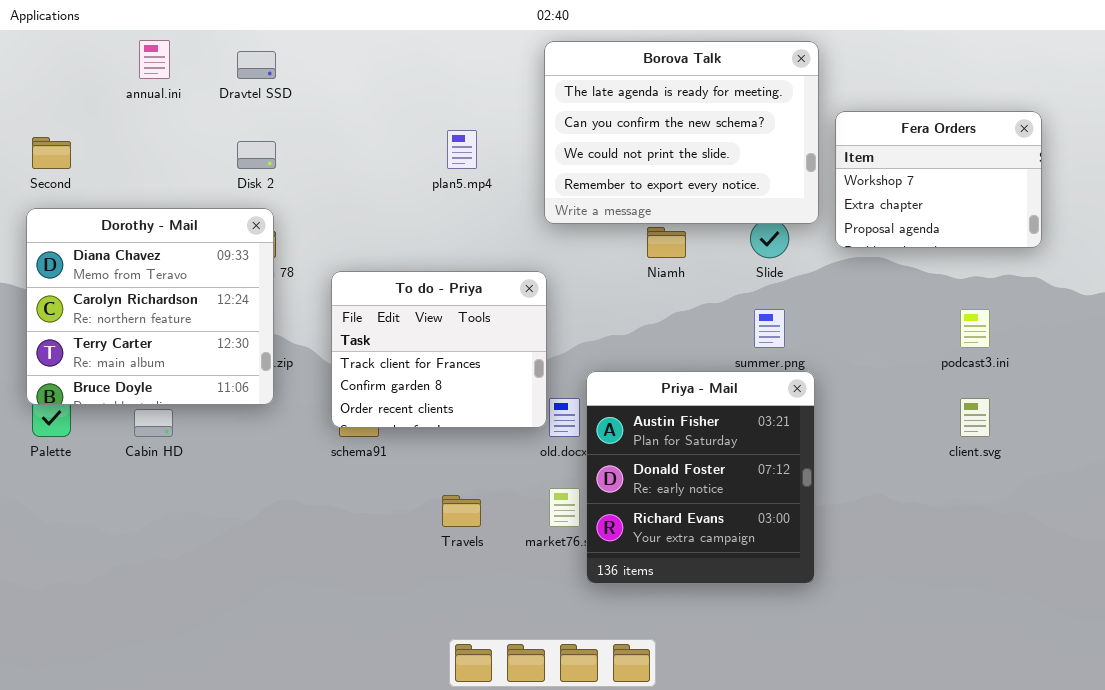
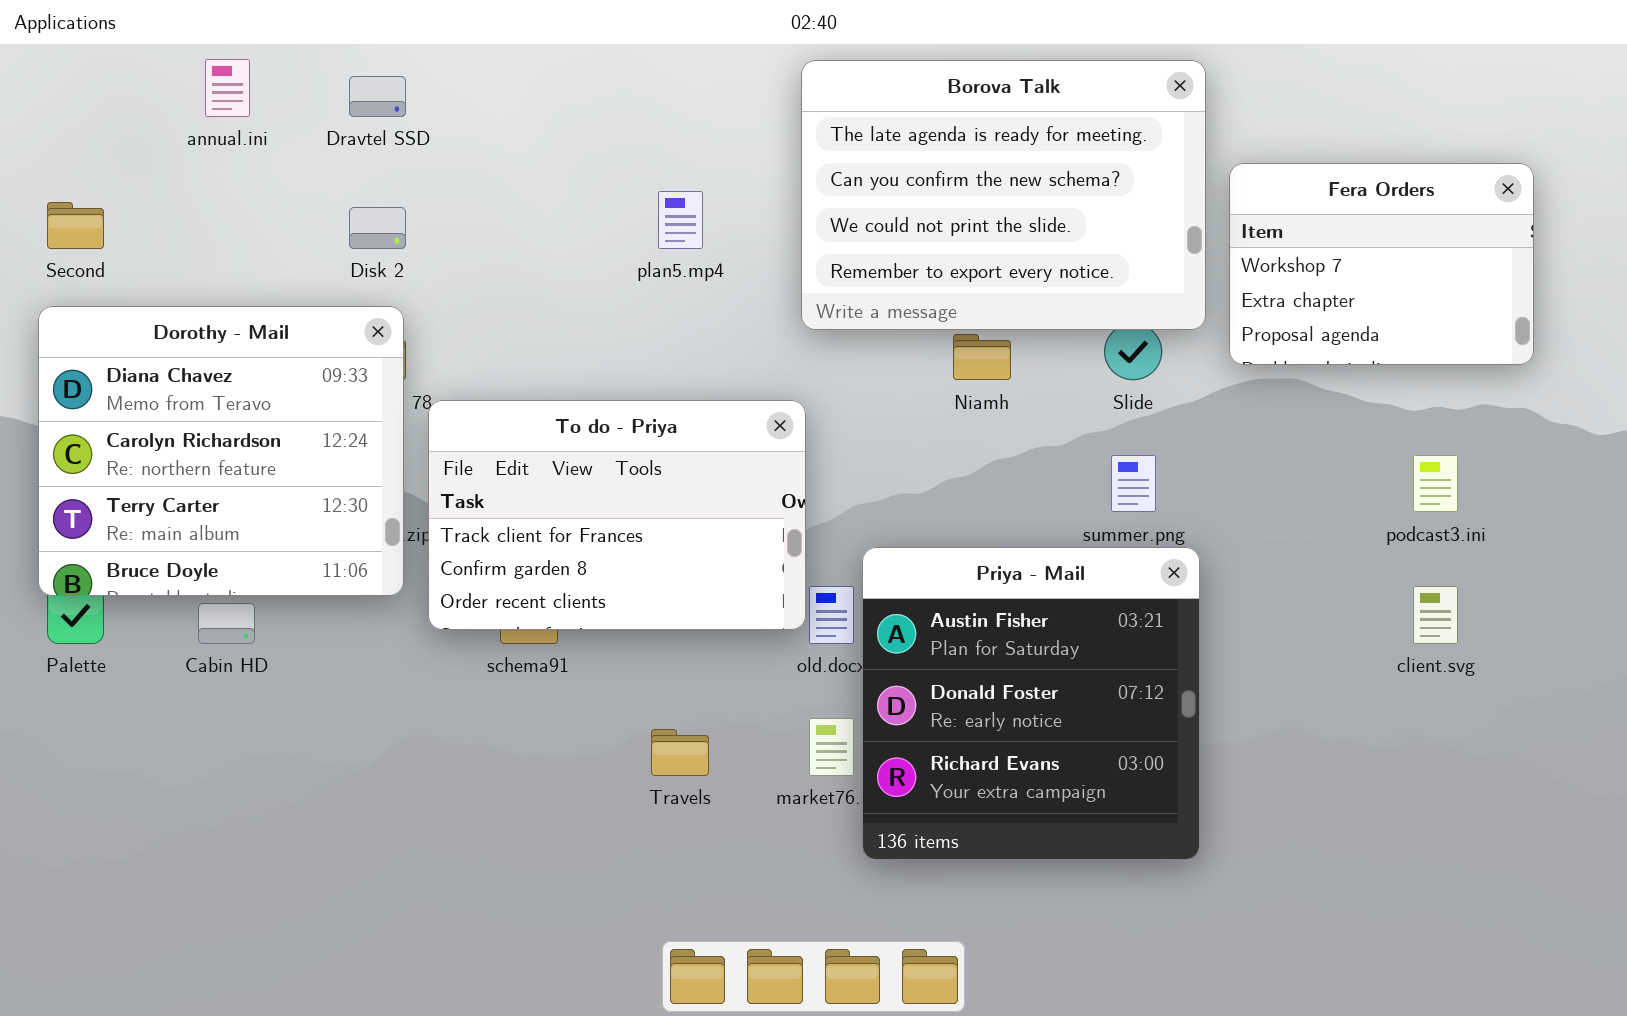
To do - Priya: [331,271,547,428] -> [428,400,806,630], resized

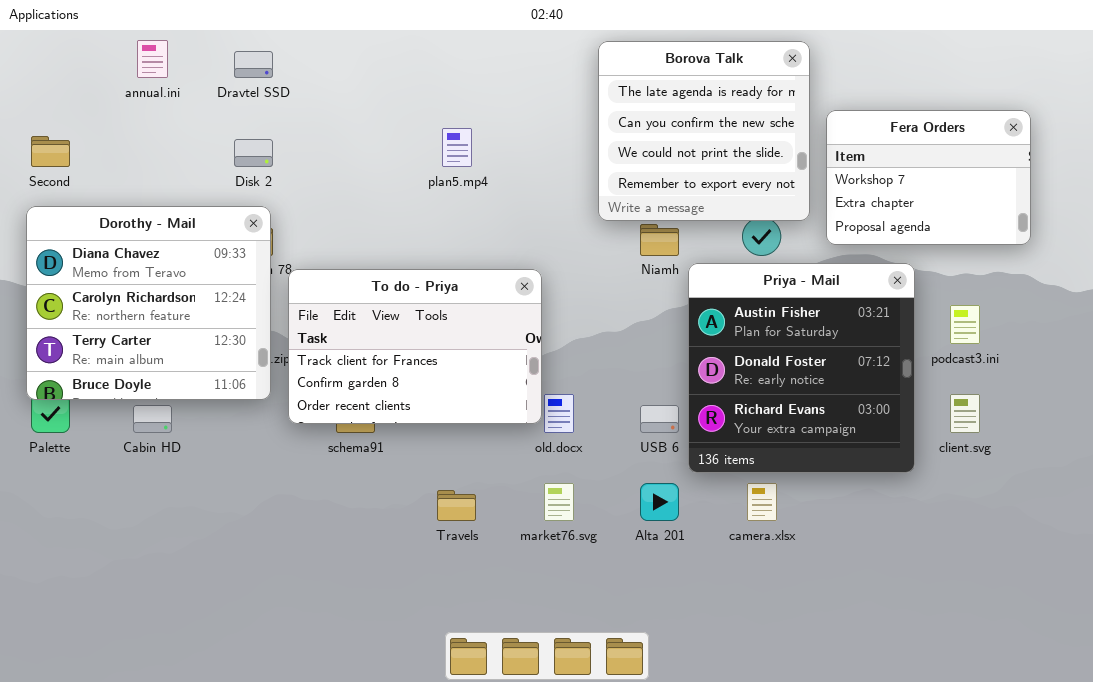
Borova Talk: [801,60,1206,330] -> [598,41,810,221], resized
Priya - Mail: [862,547,1200,860] -> [688,263,915,473], moved

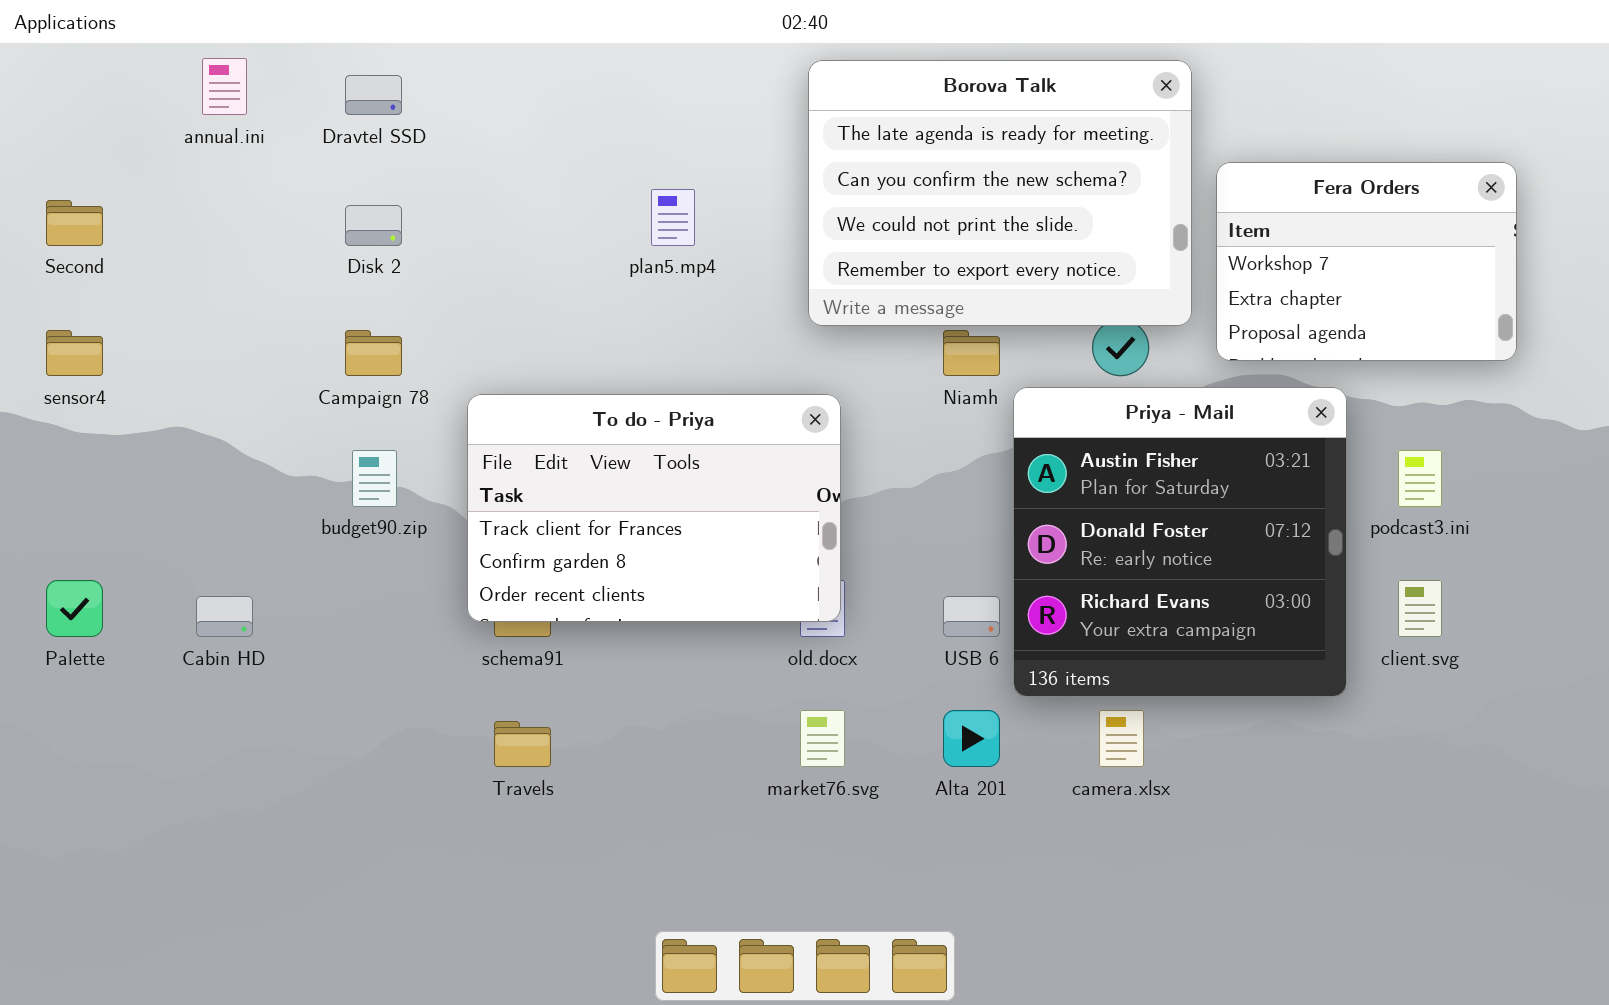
Borova Talk: [598,41,810,221] -> [808,60,1192,326], resized
Dorothy - Mail: [26,206,271,400] -> none, closed
To do - Priya: [288,269,542,424] -> [467,394,841,622], moved
Travels: [437,490,476,521] -> [494,721,551,767], moved

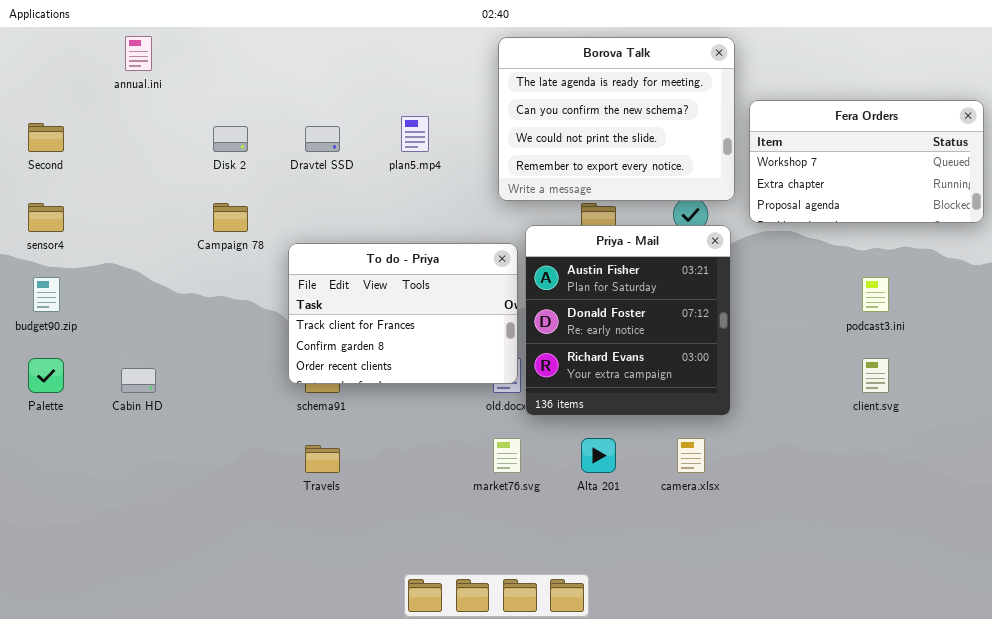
Dravtel SSD: [345,75,402,115] -> [305,126,340,152], moved
Fera Orders: [1216,162,1517,361] -> [749,100,984,223], resized
Priya - Mail: [1013,387,1347,697] -> [525,225,731,416], moved
budget90.zip: [352,450,397,507] -> [33,277,60,312], moved

